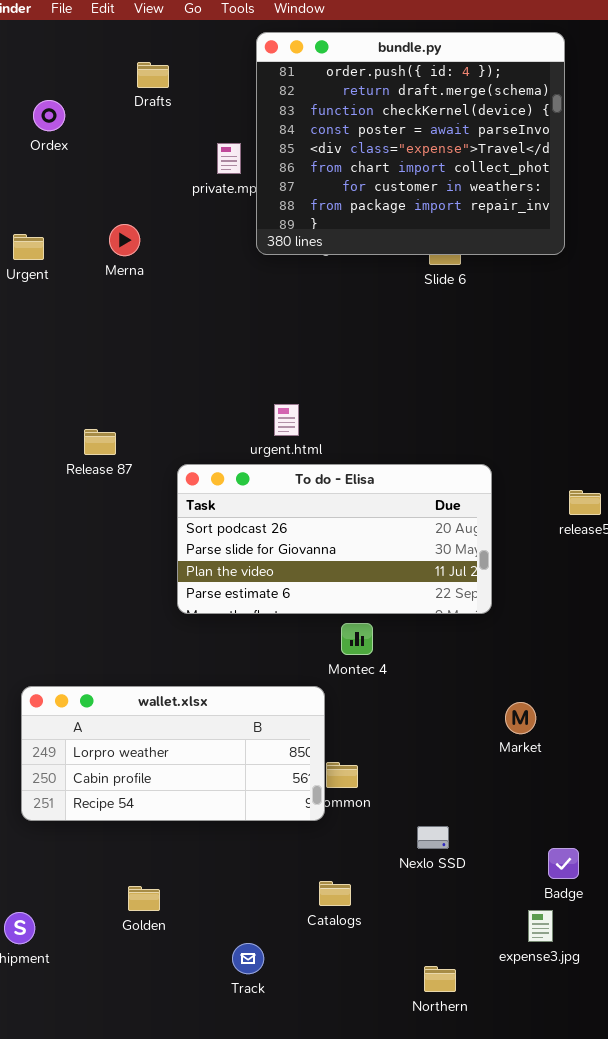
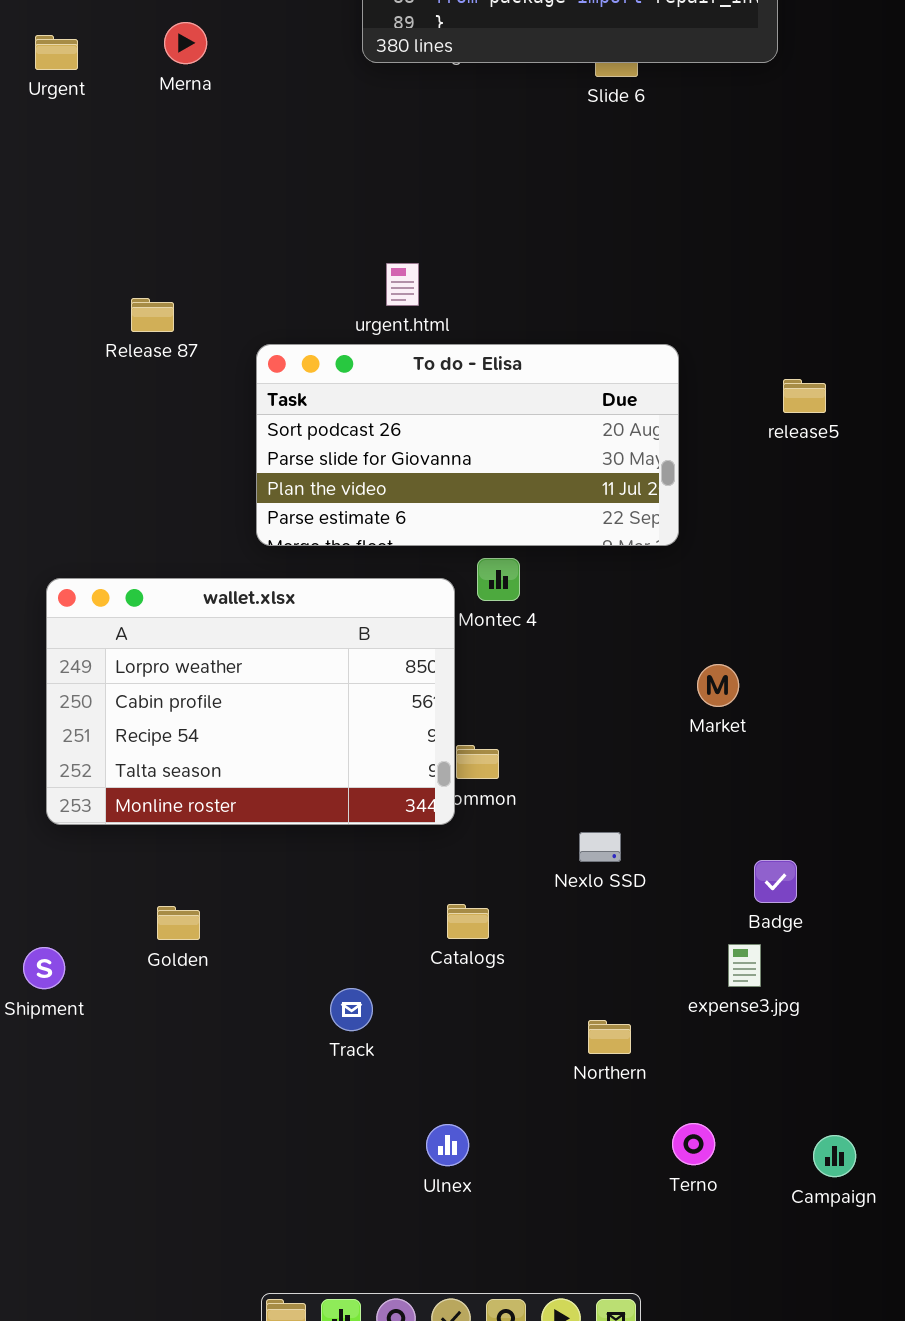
wallet.xlsx: [21,686,325,821] -> [46,578,455,825], resized
Golden: [128,886,160,911] -> [157,906,200,940], moved

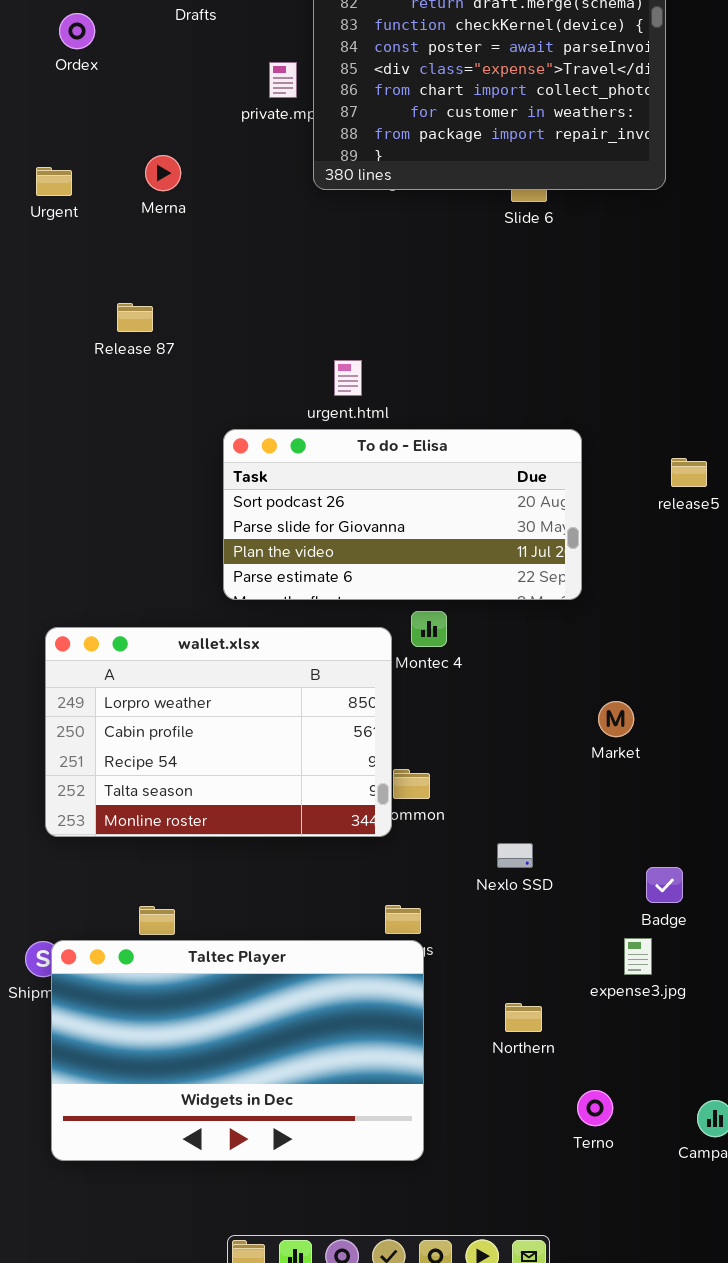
Release 87: [131,298,174,332] -> [117,303,153,332], moved
Taltec Player: none -> [51,940,424,1161], opened

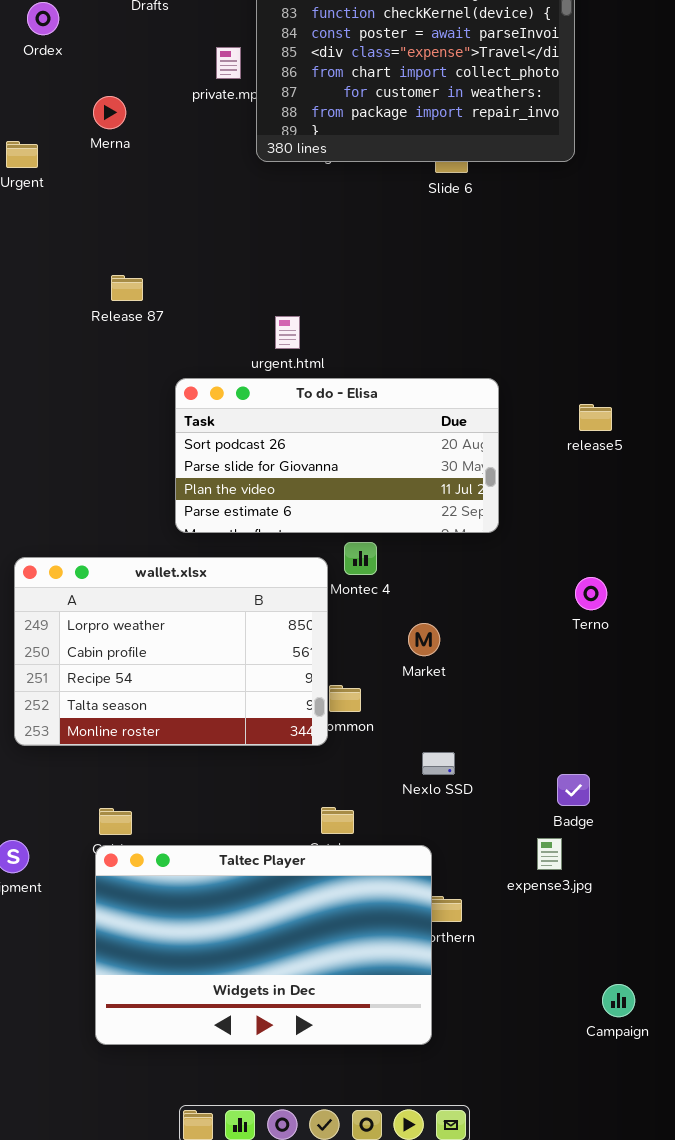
Merna: [145,155,181,191] -> [93,96,126,129], moved
Release 87: [117,303,153,332] -> [111,275,143,301], moved
Market: [598,701,634,737] -> [408,623,440,656], moved
Taltec Player: [51,940,424,1161] -> [95,845,432,1045], moved
Terno: [577,1090,613,1126] -> [575,577,607,610], moved

